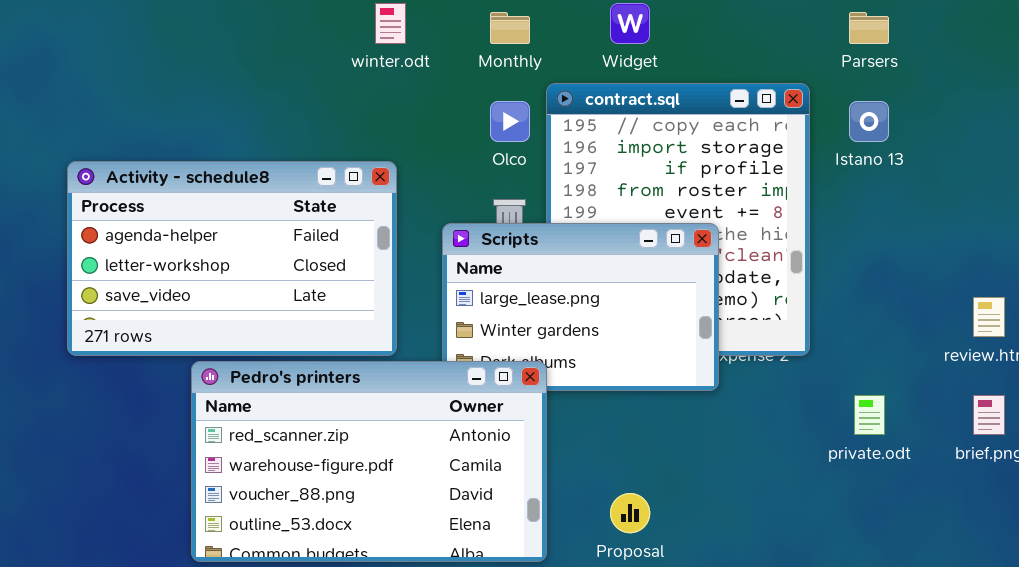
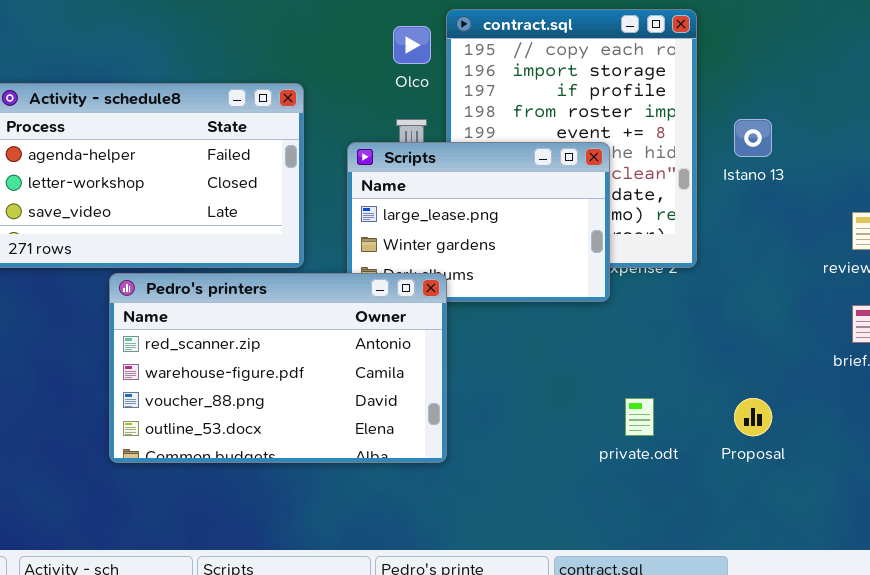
Istano 13: [849,101,889,142] -> [734,119,772,157], moved
private.odt: [854,395,885,435] -> [625,398,654,436], moved
Proposal: [610,493,650,533] -> [734,398,772,436], moved

